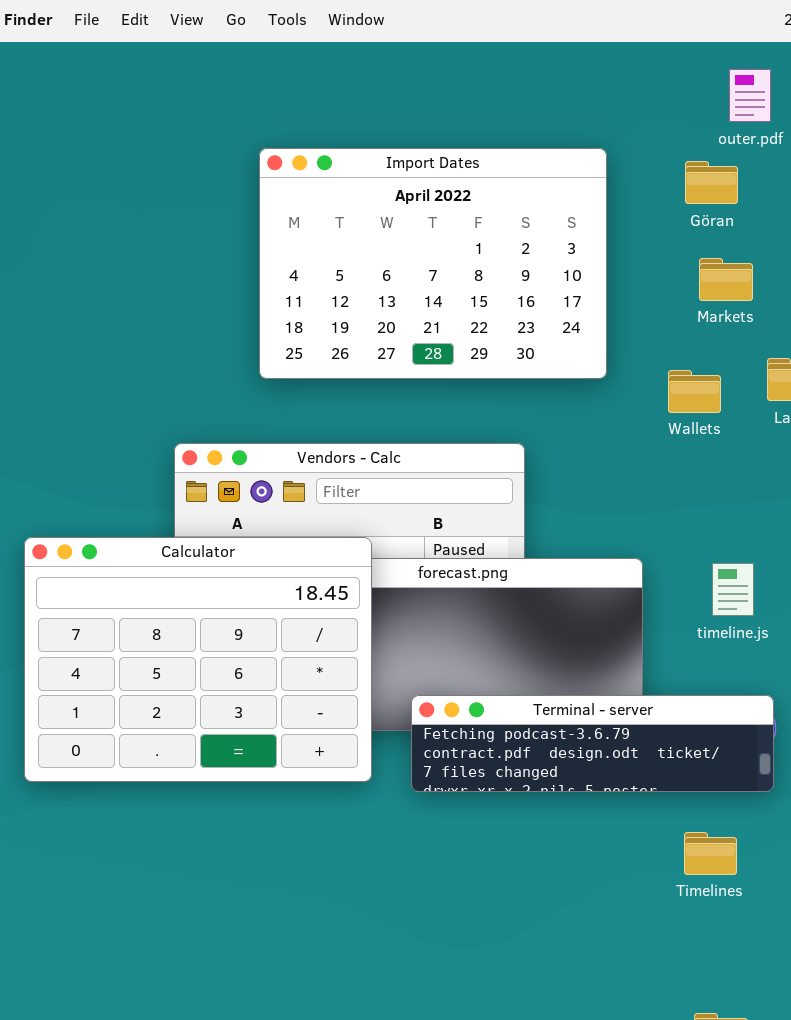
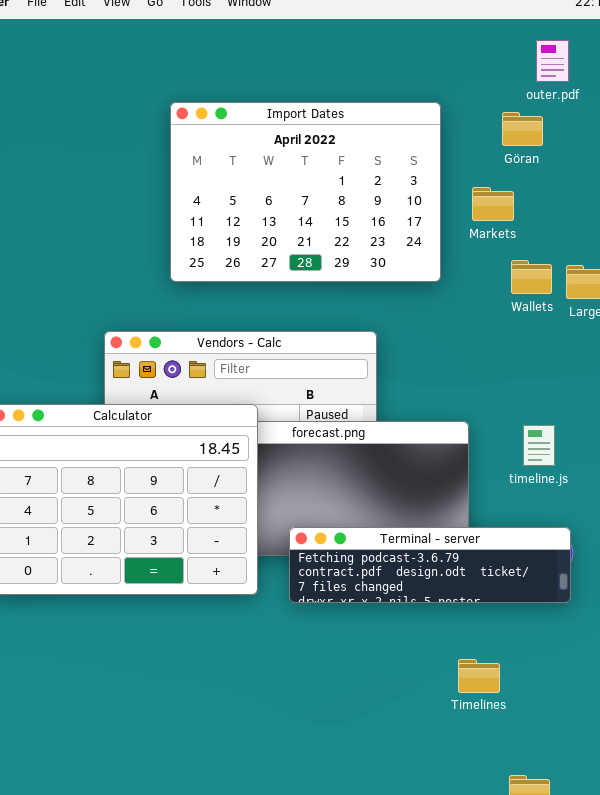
Markets: [699,258,753,301] -> [472,187,514,221], moved
Wallets: [668,370,721,413] -> [511,260,552,294], moved
Timelines: [684,832,737,875] -> [458,659,500,693], moved

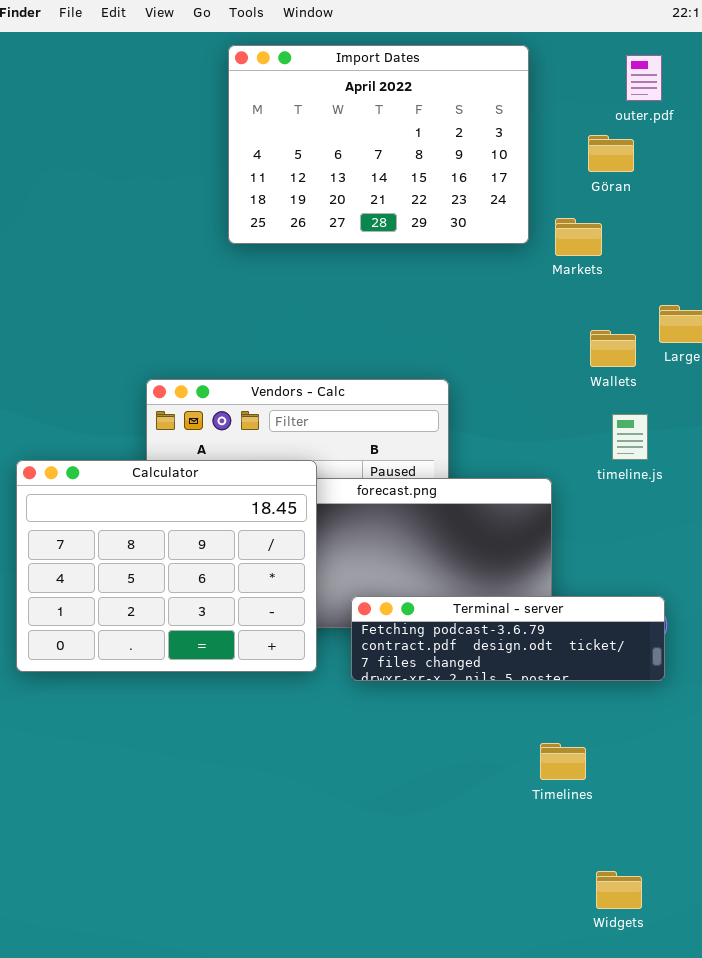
Import Dates: [170,102,441,282] -> [228,45,529,244], moved
Wallets: [511,260,552,294] -> [590,330,636,367], moved
timeline.js: [523,425,555,466] -> [612,414,648,460], moved

